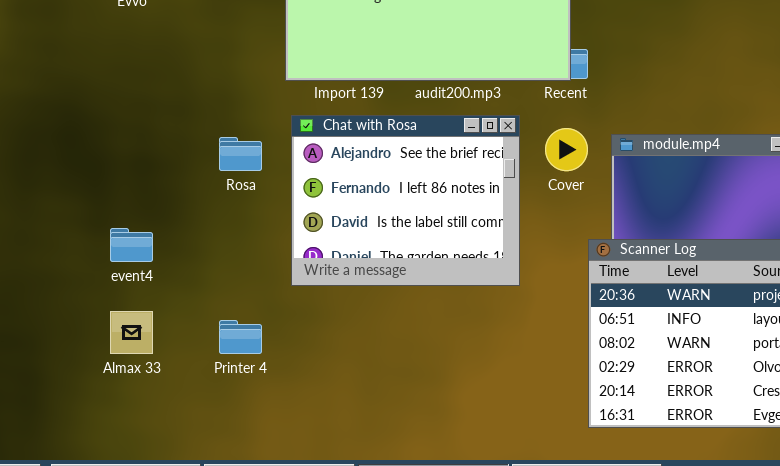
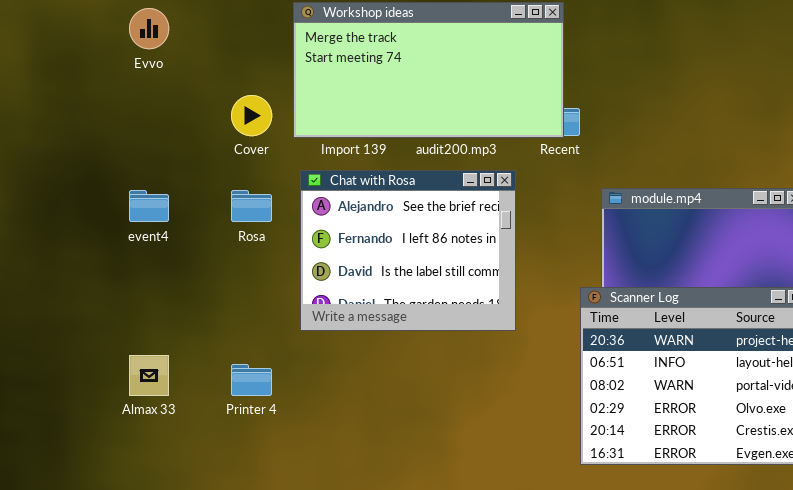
Cover: [545,128,588,171] -> [231,95,272,136], moved
event4: [110,228,153,262] -> [129,190,169,222], moved

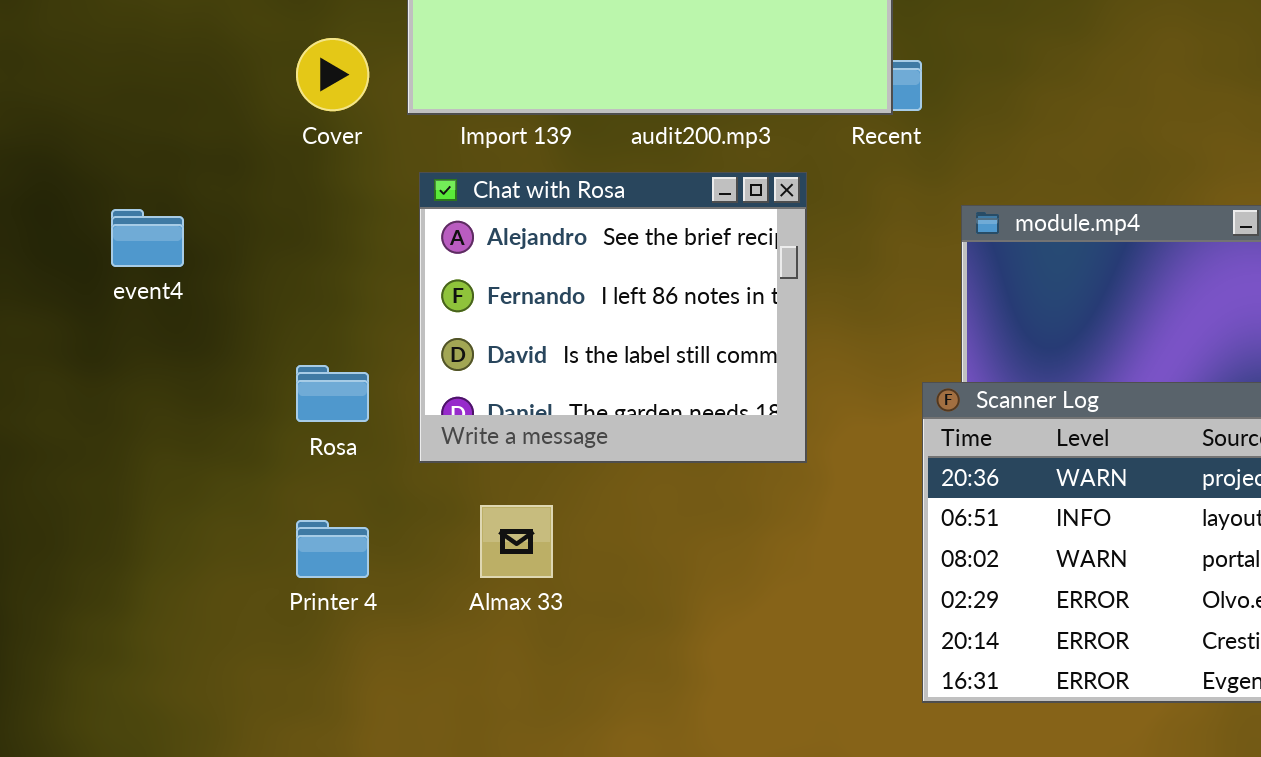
Rosa: [231,190,272,222] -> [296,365,369,422], moved
Almax 33: [129,355,169,396] -> [480,505,553,578], moved

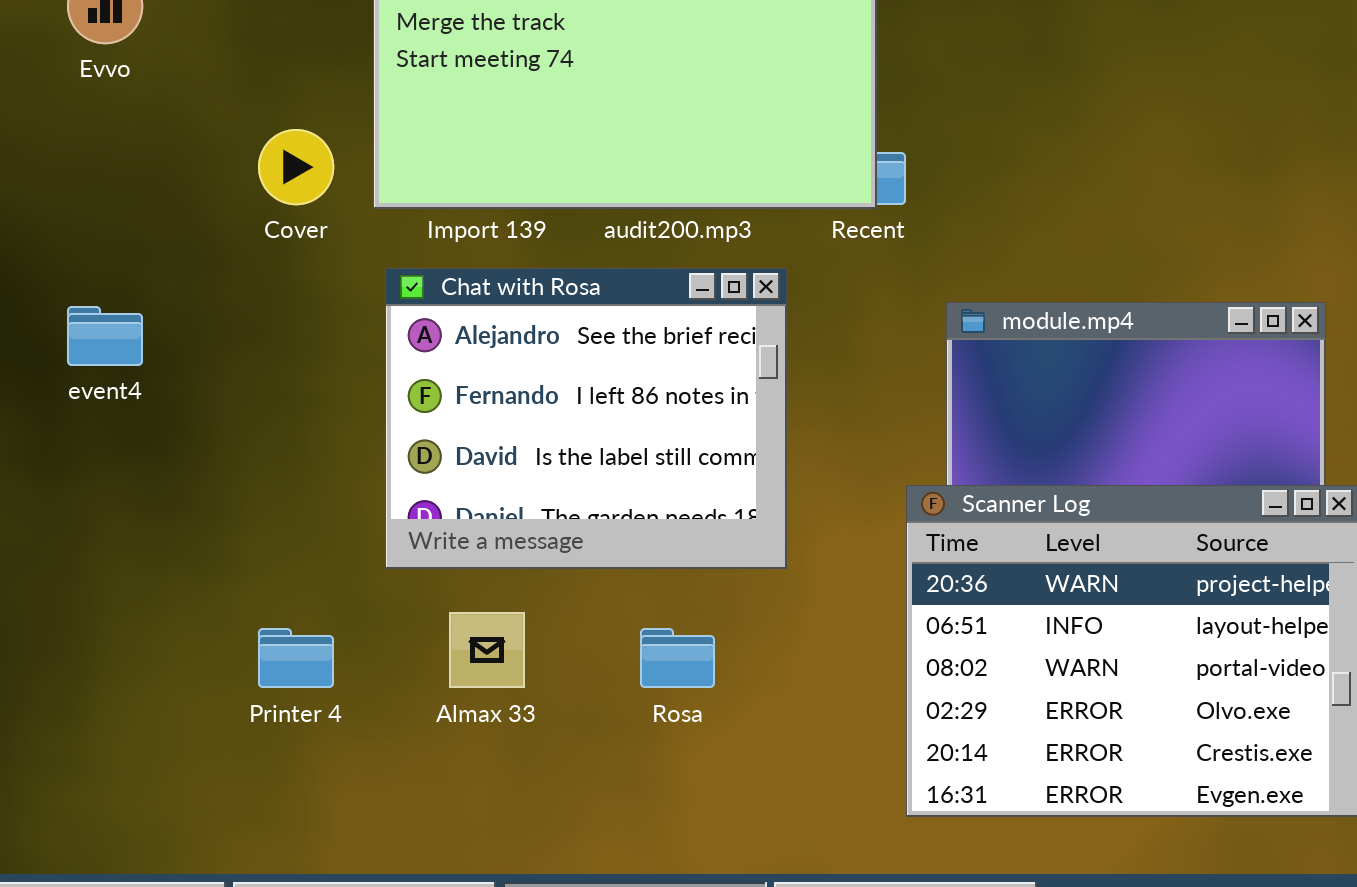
Rosa: [296,365,369,422] -> [640,628,715,688], moved

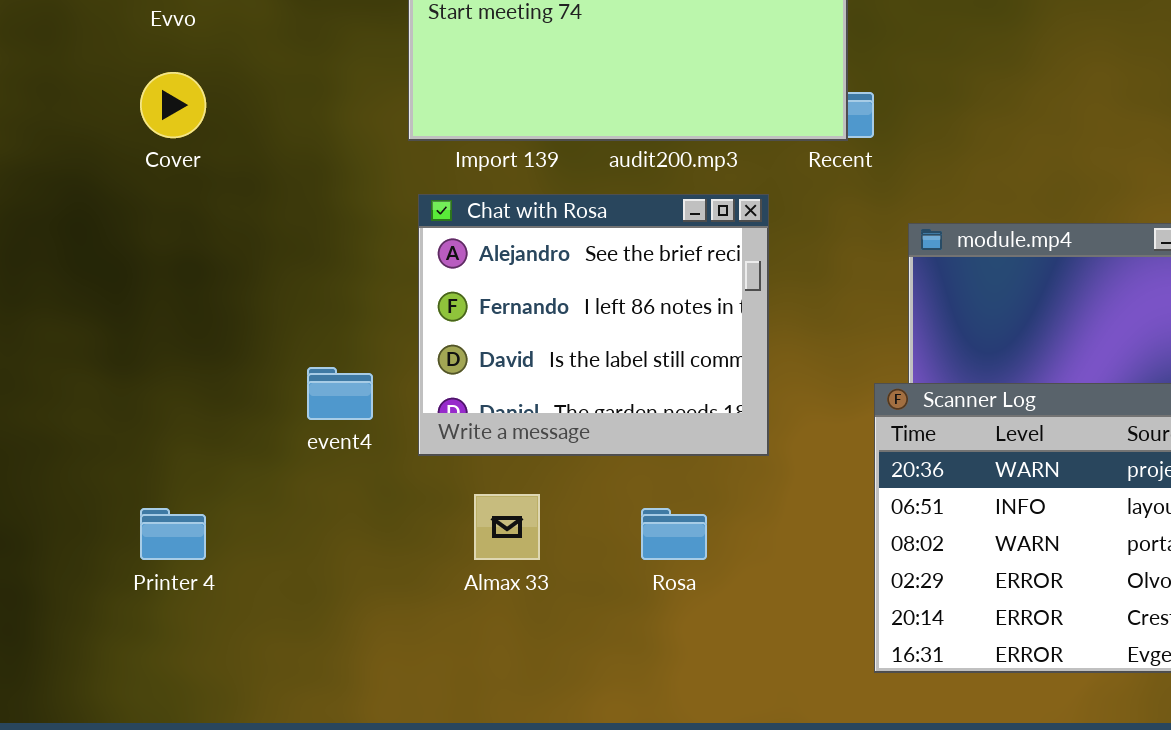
Cover: [258,129,334,205] -> [140,72,206,138], moved
event4: [67,306,143,366] -> [307,367,373,420], moved
Printer 4: [258,628,334,688] -> [140,508,206,560], moved

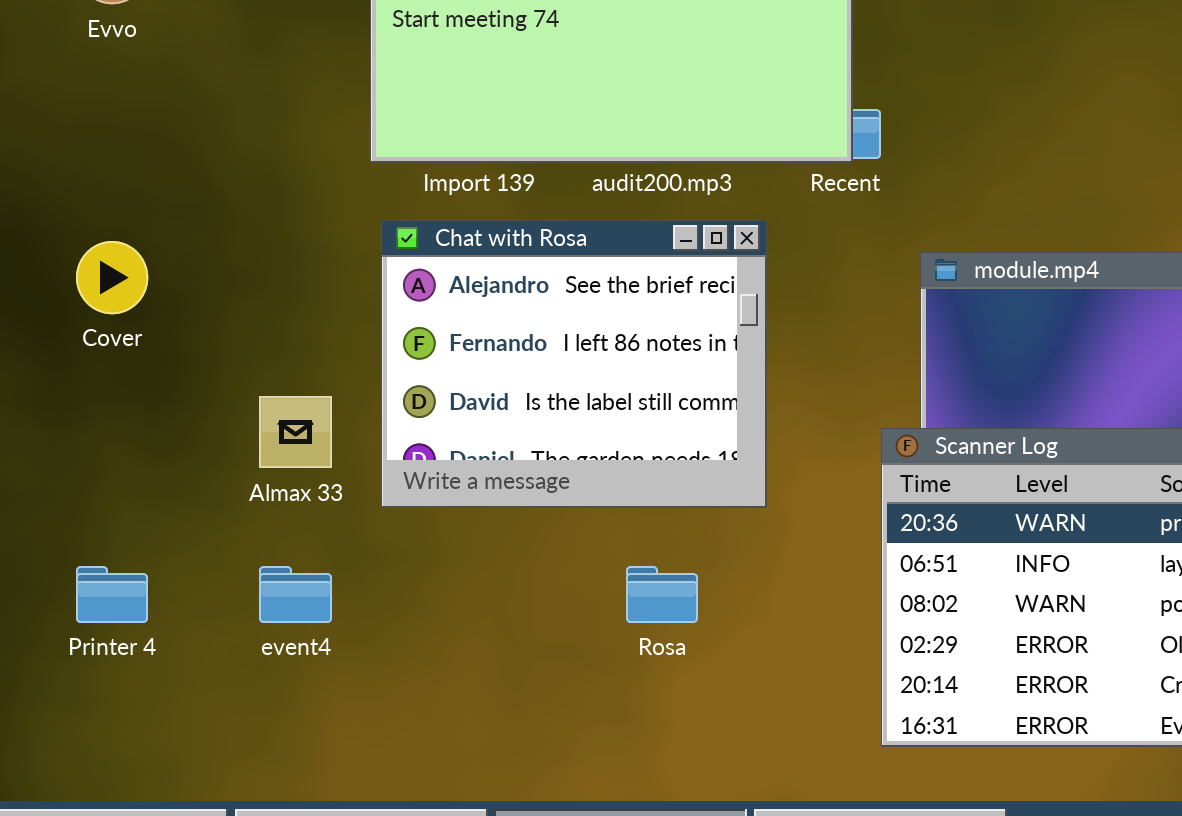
Cover: [140,72,206,138] -> [76,241,148,314], moved
event4: [307,367,373,420] -> [259,566,332,623], moved
Almax 33: [474,494,540,560] -> [259,396,332,468], moved

